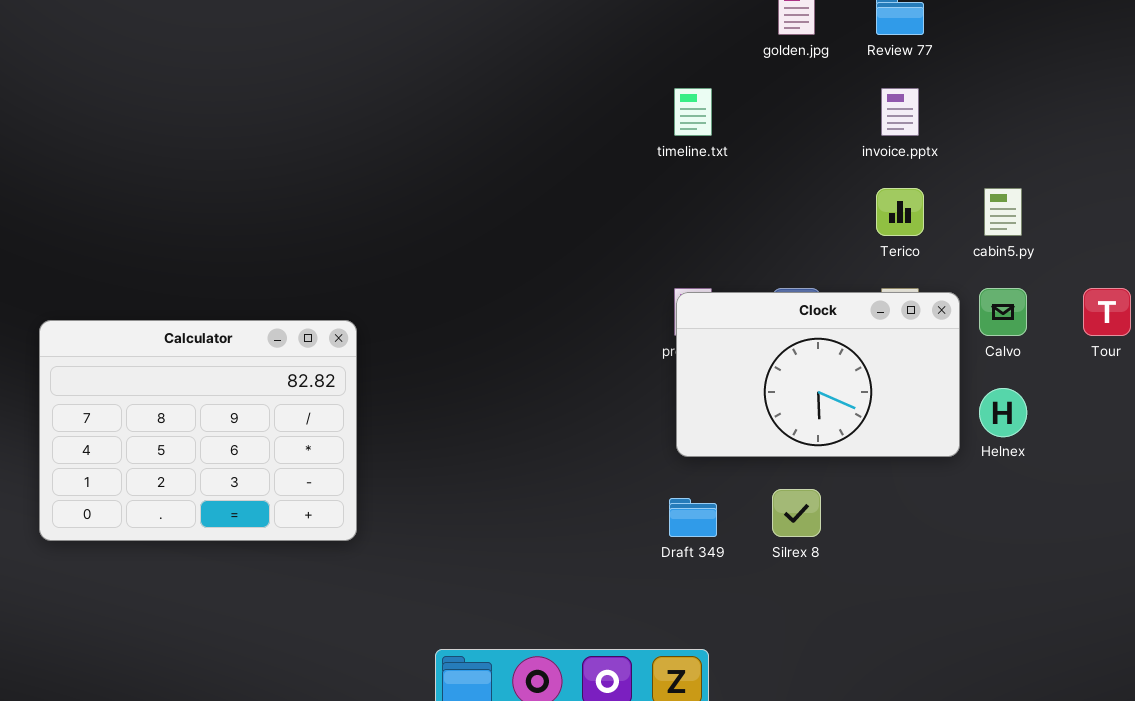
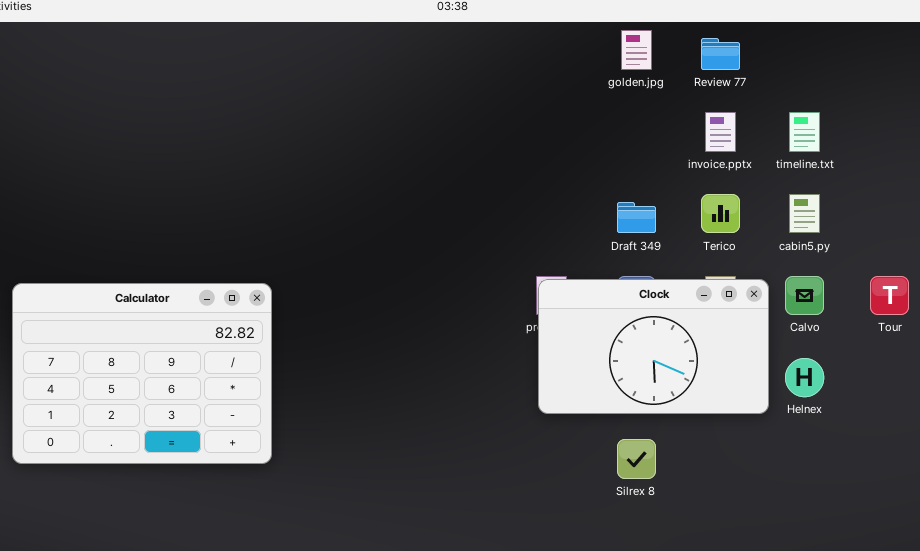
timeline.txt: [674,88,712,136] -> [789,112,820,152], moved
Calculator: [39,320,357,541] -> [12,283,272,464], moved
Draft 349: [669,498,717,537] -> [617,202,656,233], moved

